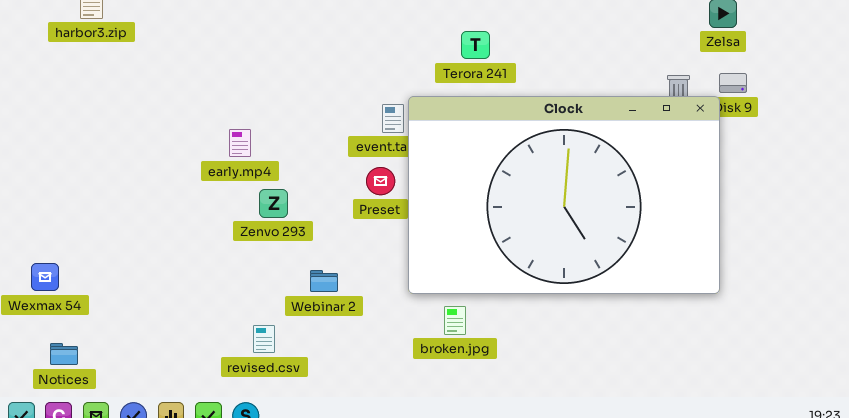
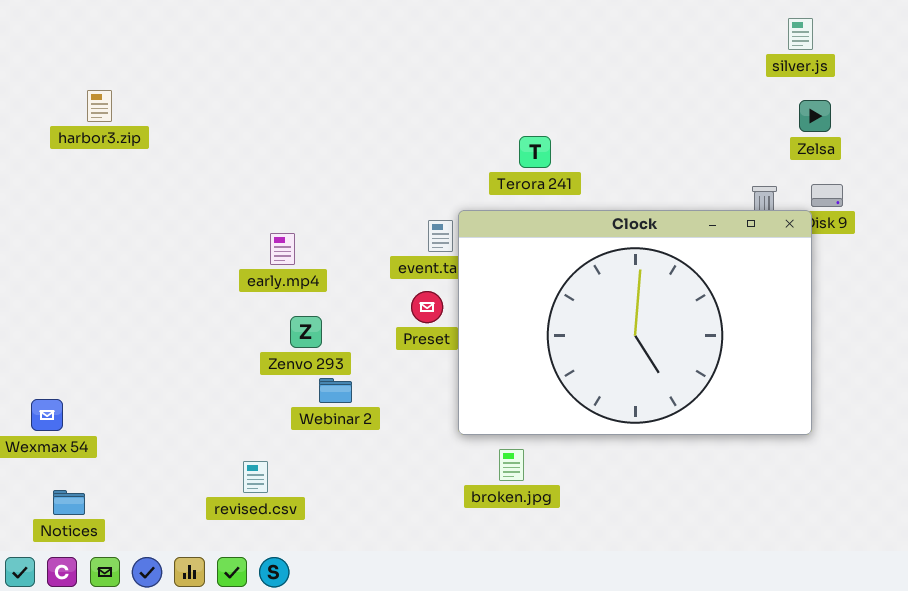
early.mp4: [229,129,251,157] -> [270,233,295,265], moved
Webinar 2: [310,270,338,292] -> [319,378,352,403], moved
revised.csv: [253,325,275,353] -> [243,461,268,493], moved

